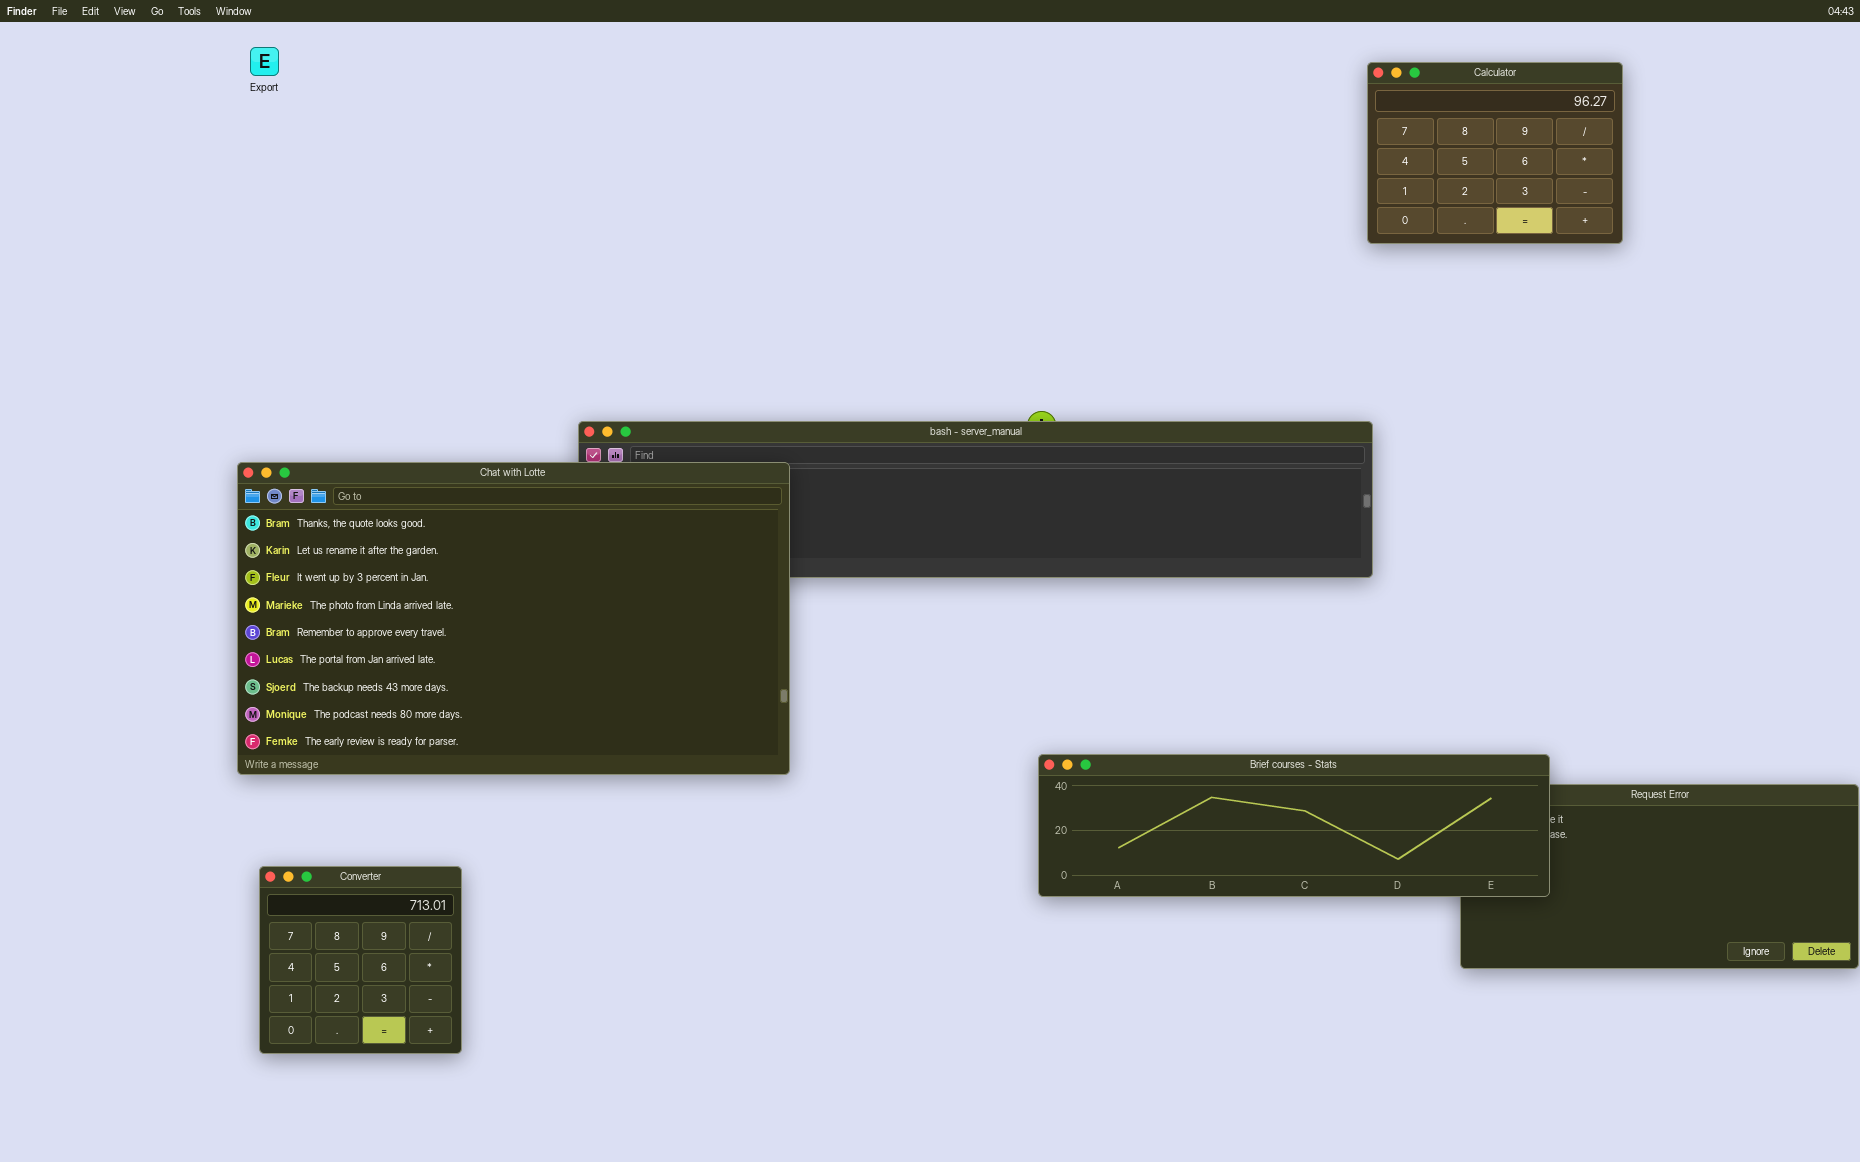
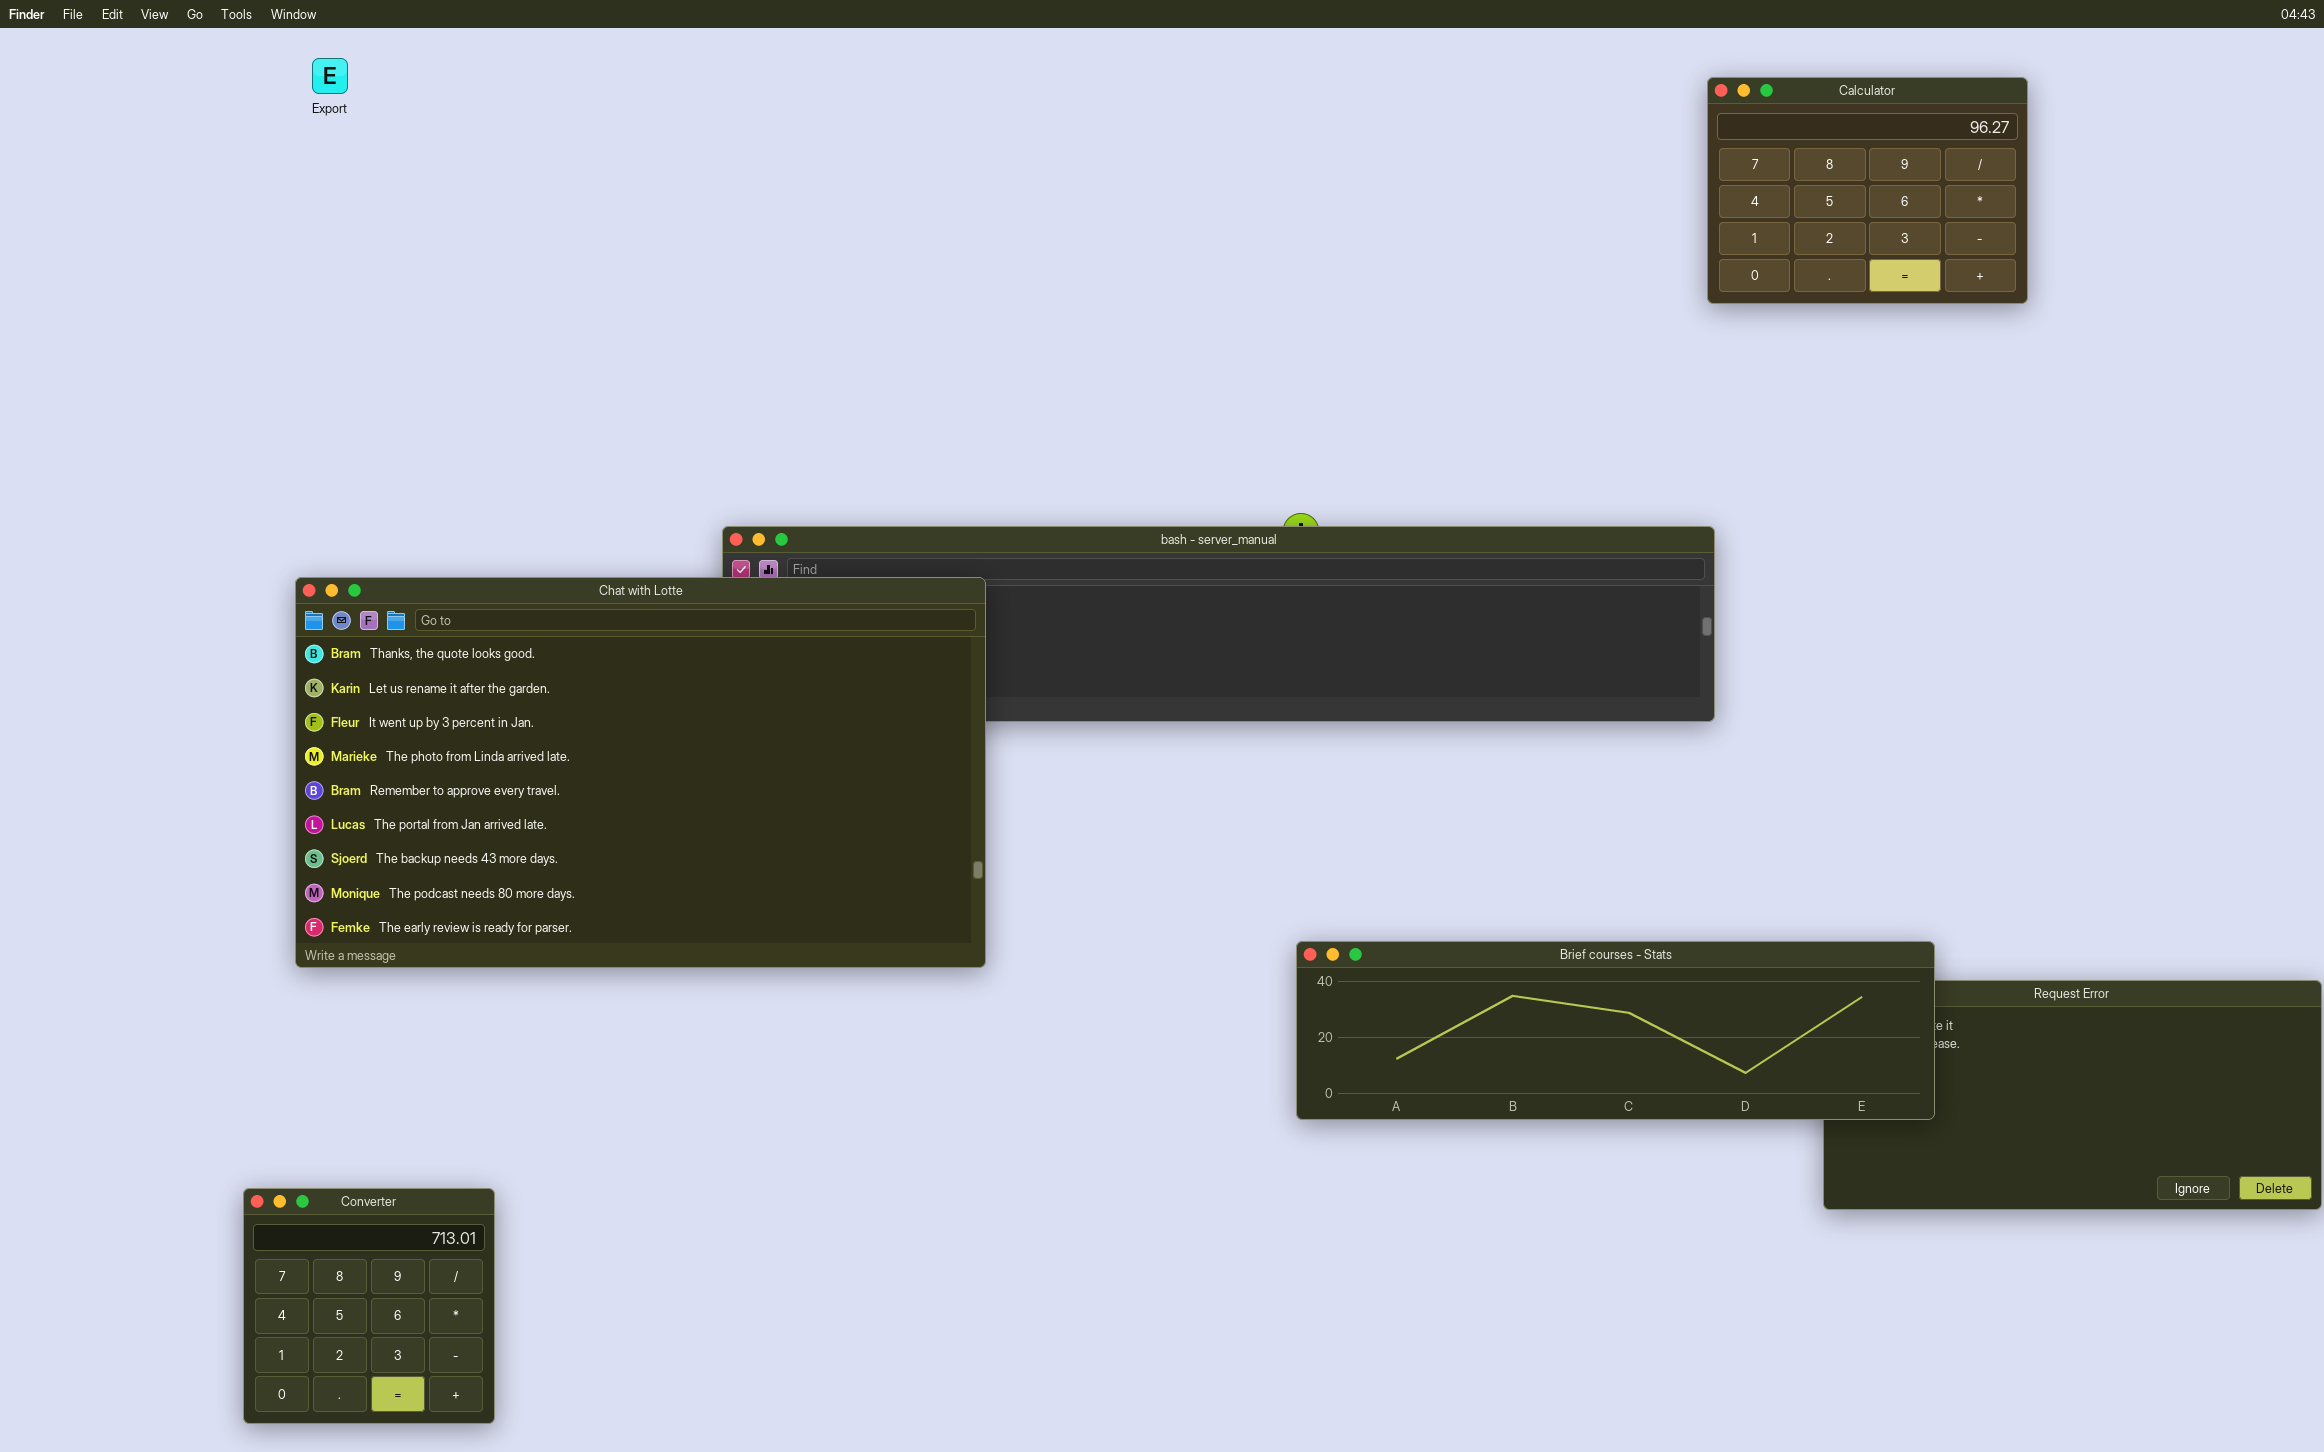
Converter: [259,866,462,1054] -> [243,1188,495,1424], moved

